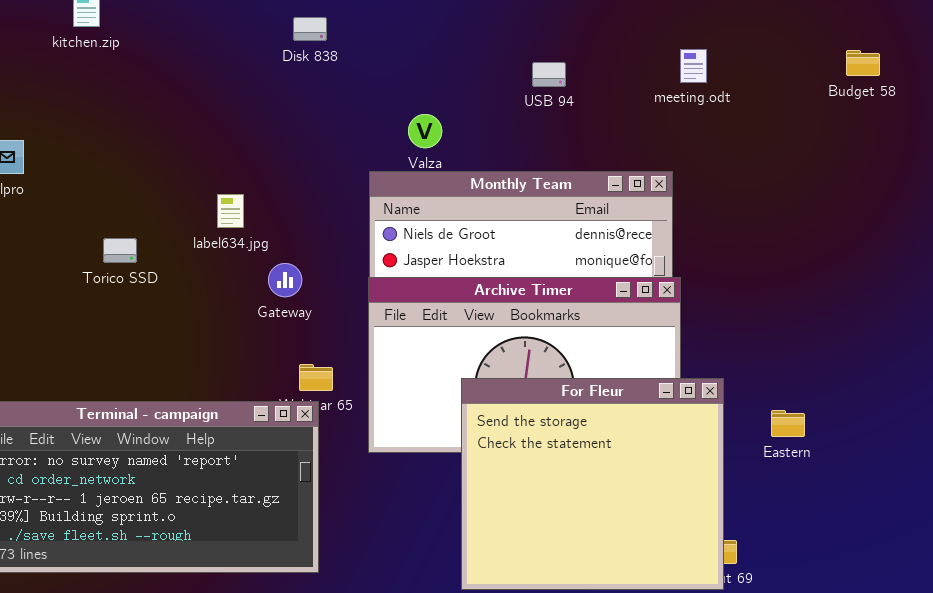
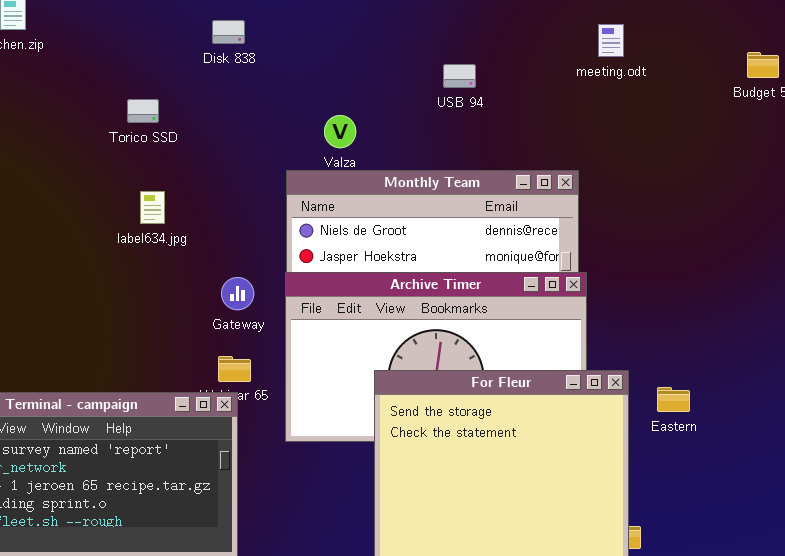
meeting.odt: [680,49,707,83] -> [598,24,624,57], moved
Torico SSD: [103,238,137,263] -> [127,99,159,123], moved
Gateway: [268,263,302,297] -> [221,277,254,310], moved
Eastern: [771,410,805,437] -> [657,387,690,412], moved

